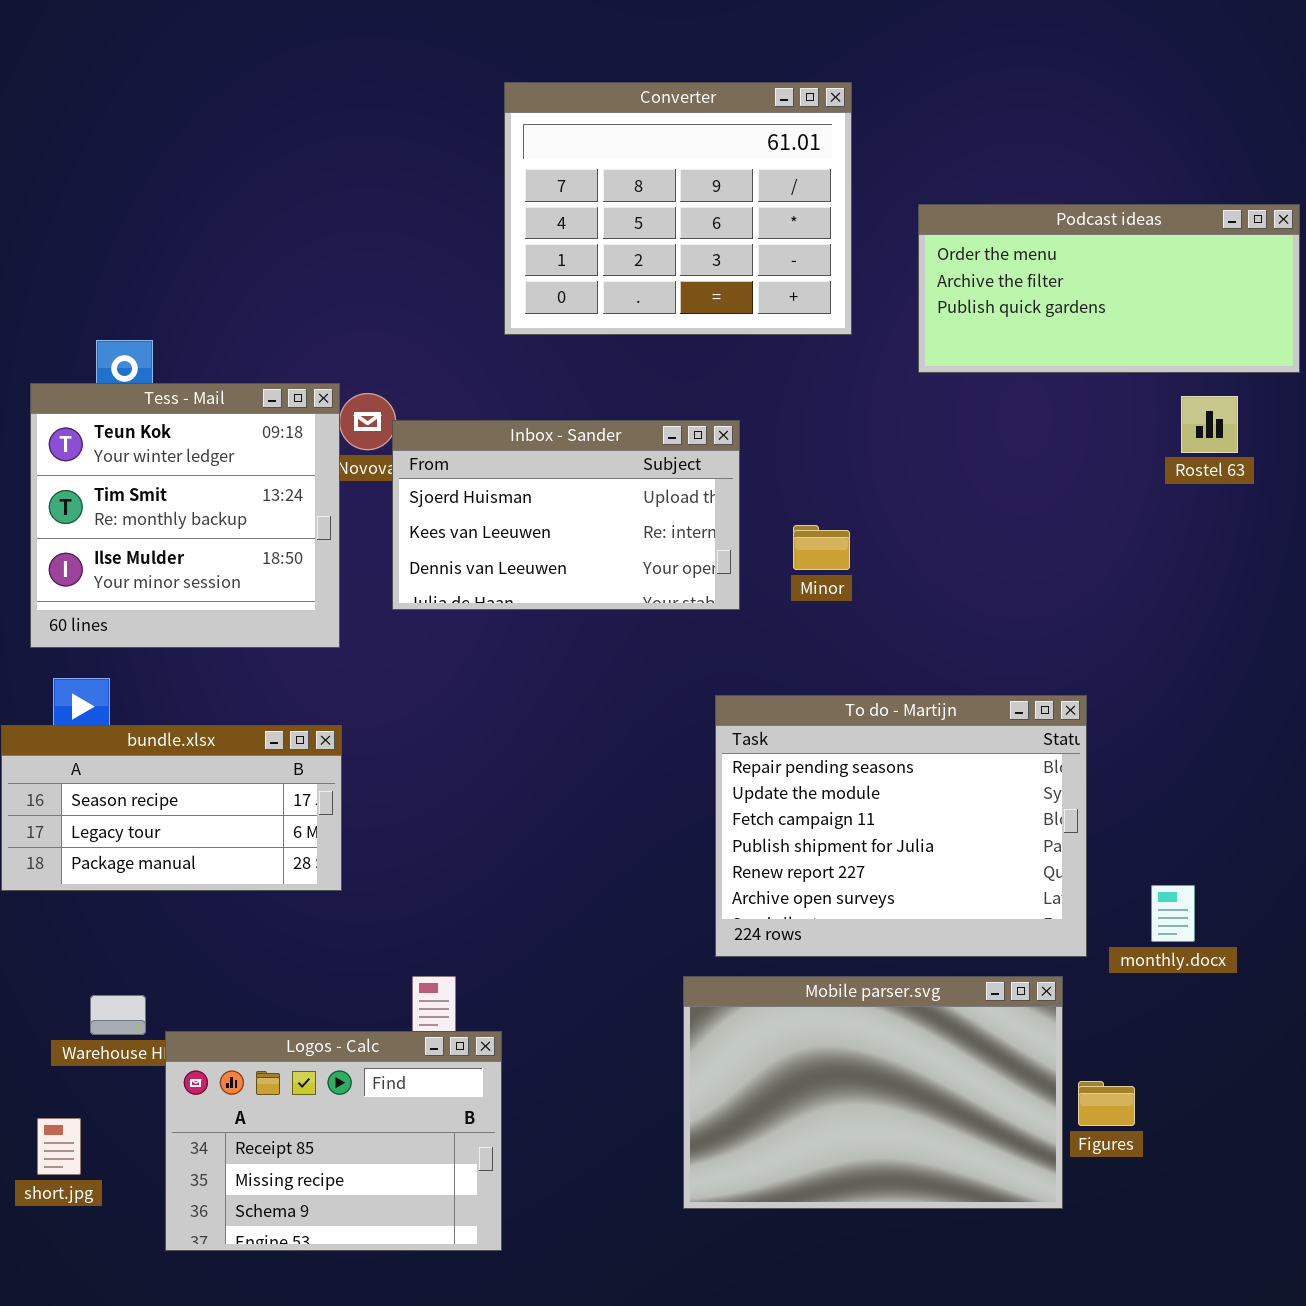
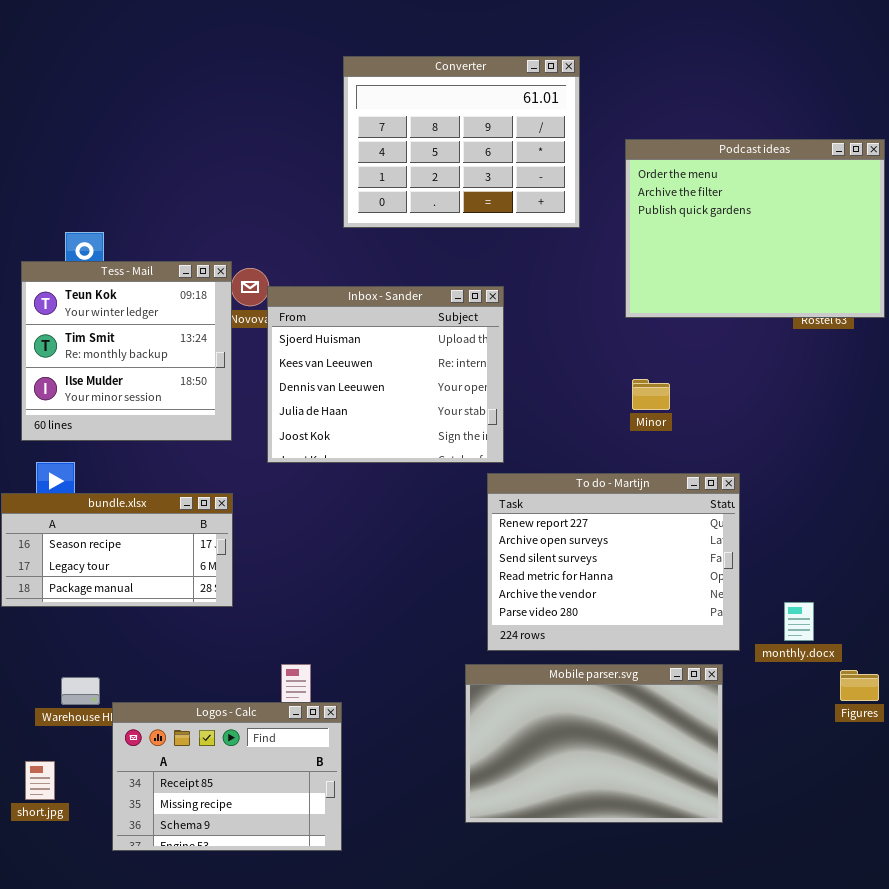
Podcast ideas: [918,204,1300,373] -> [625,139,885,318], resized
Inbox - Sander: [392,420,740,610] -> [267,286,504,463], resized
Minor: [793,525,850,570] -> [632,379,670,410], moved
To do - Martijn: [715,695,1087,957] -> [487,473,740,651], scrolled down 4 rows
Figures: [1078,1081,1135,1126] -> [840,670,879,701], moved

